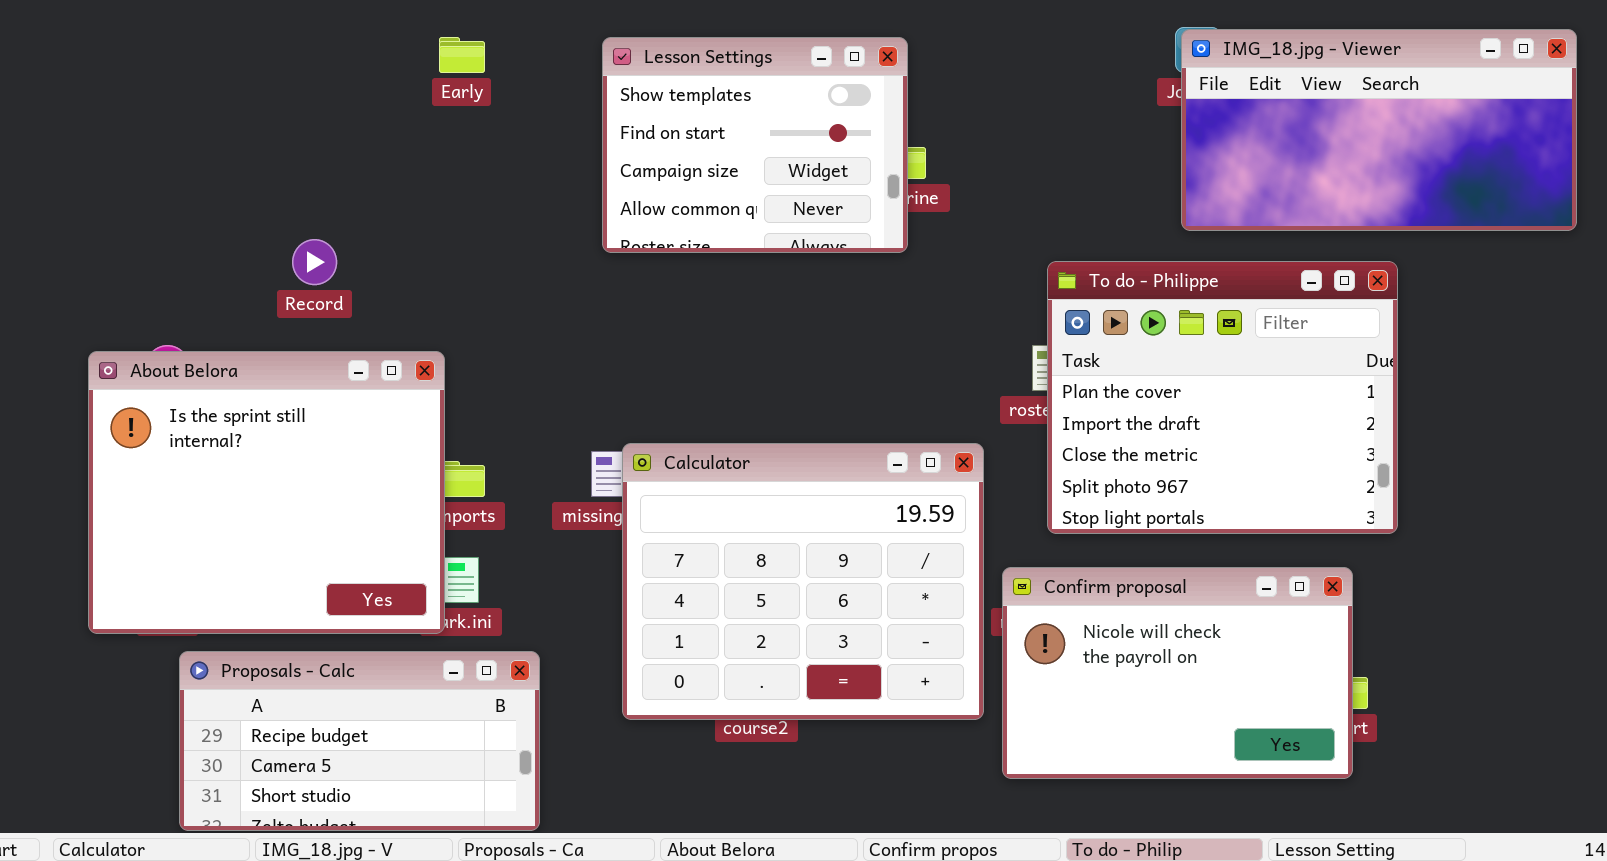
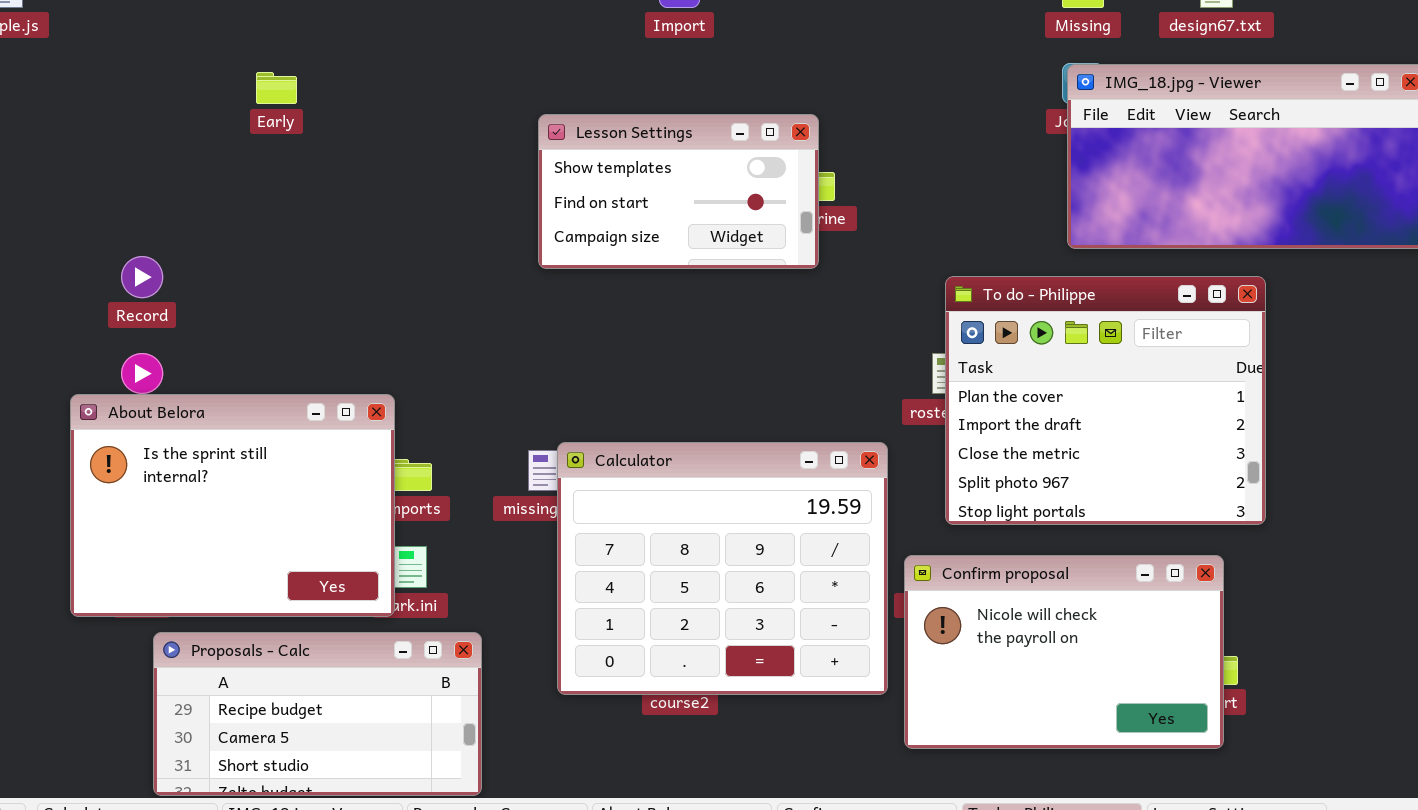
Early: [439,37,485,73] -> [256,72,297,104], moved
Lesson Settings: [602,37,908,253] -> [538,114,819,269], resized
Record: [292,239,337,285] -> [121,256,163,298], moved
About Belora: [88,351,445,634] -> [70,394,395,617], resized

